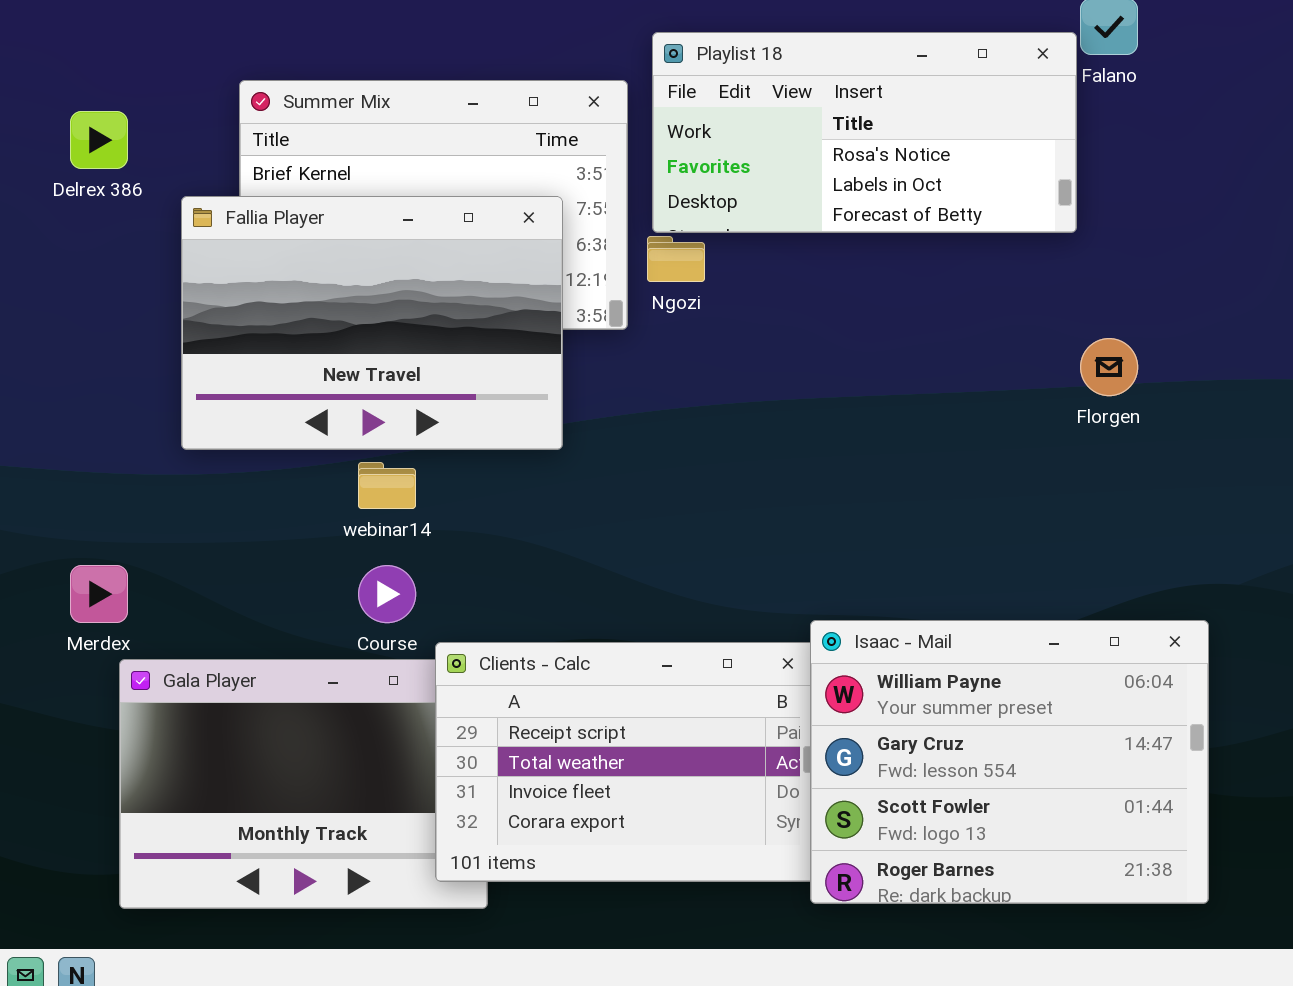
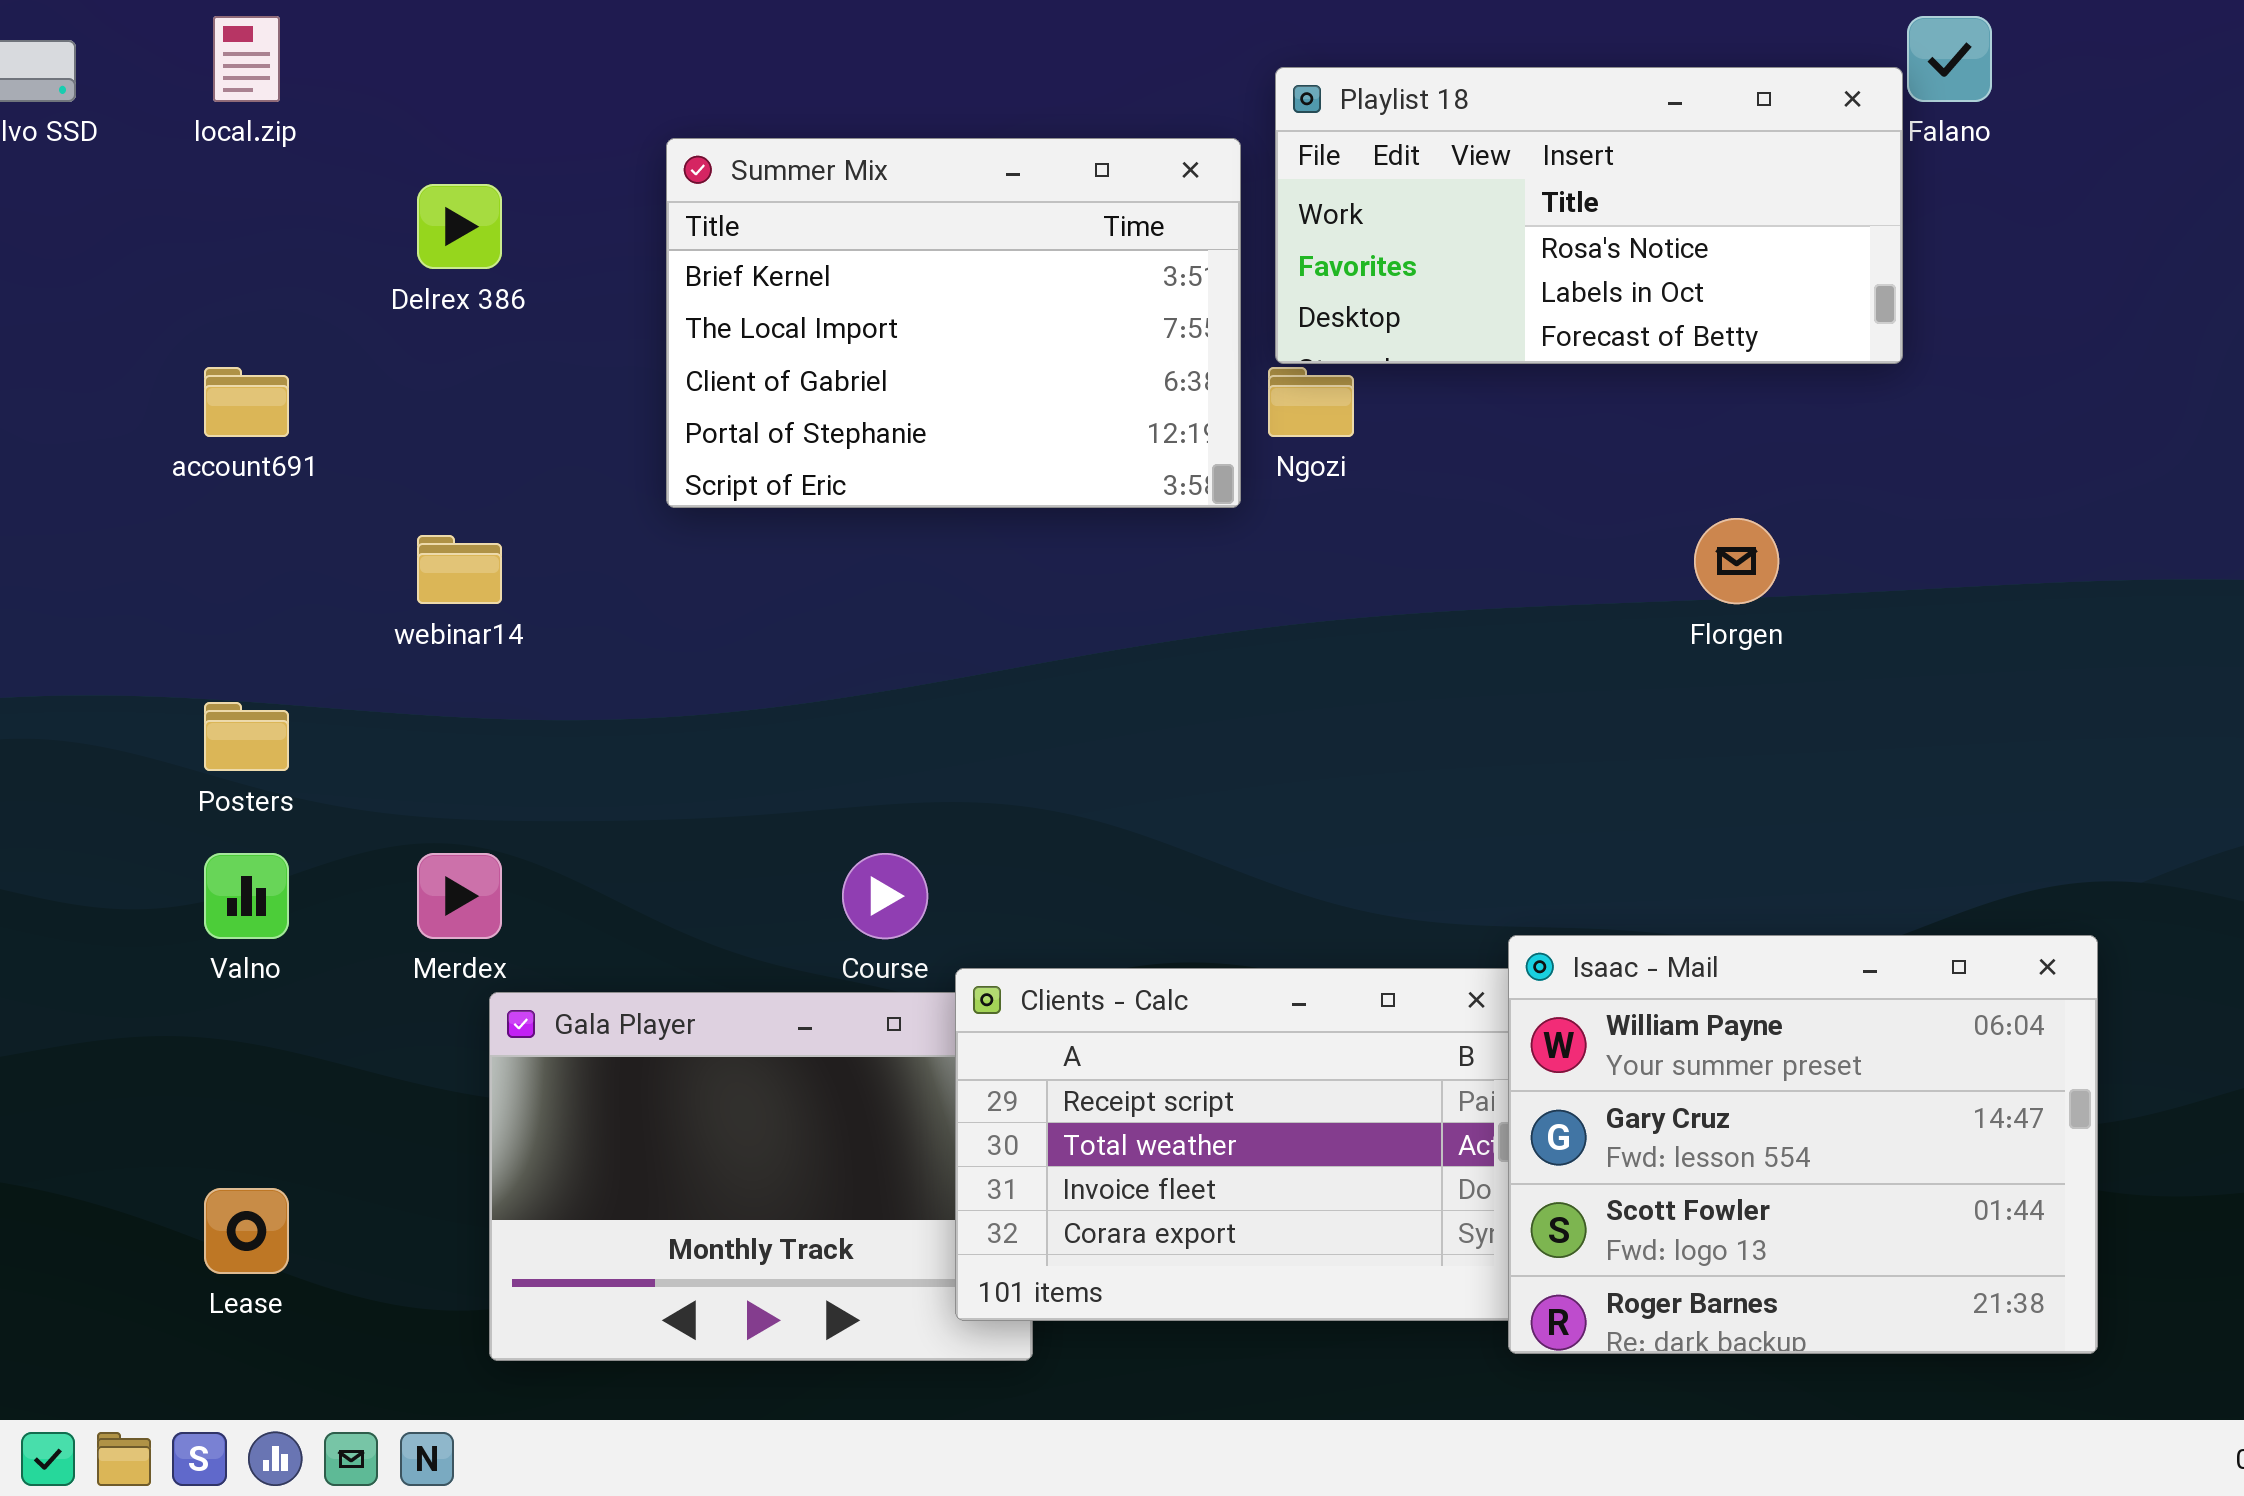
Fallia Player: [181,196,563,450] -> none, closed
Florgen: [1080,338,1138,396] -> [1694,518,1779,604], moved
webinar14: [358,462,416,509] -> [417,535,502,604], moved

